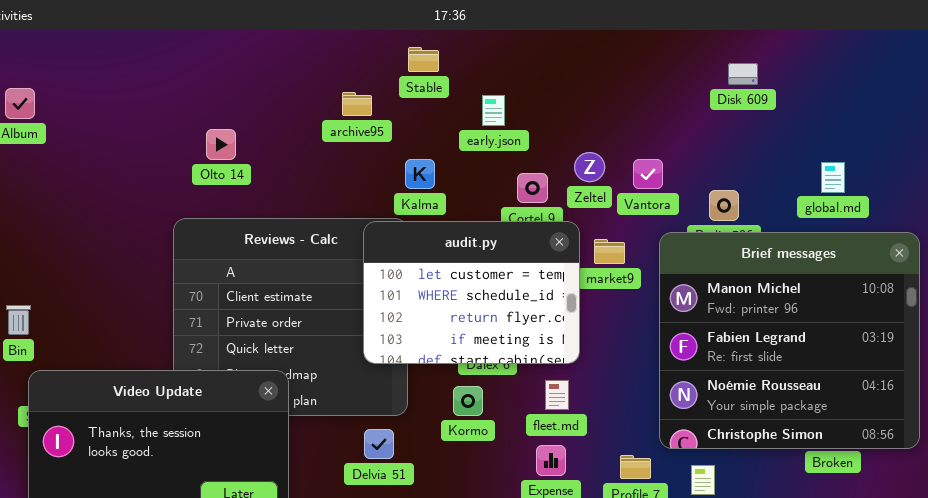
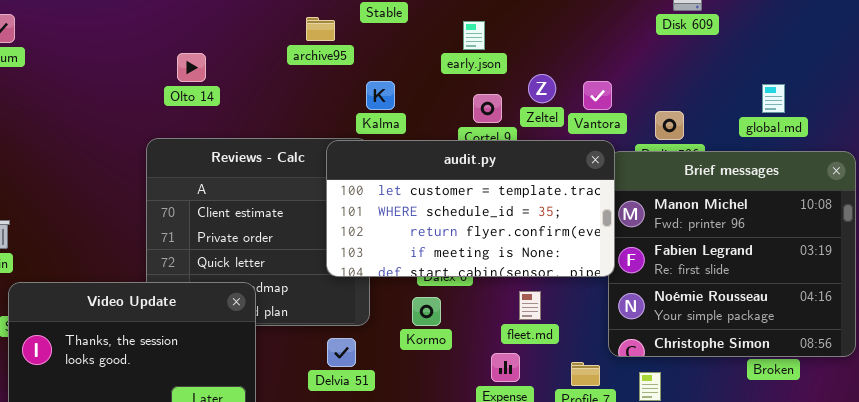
early.json: [482,95,505,126] -> [463,21,485,50], moved
audit.py: [363,221,580,364] -> [326,140,615,277], resized
fleet.md: [545,380,569,410] -> [519,291,541,320], moved

